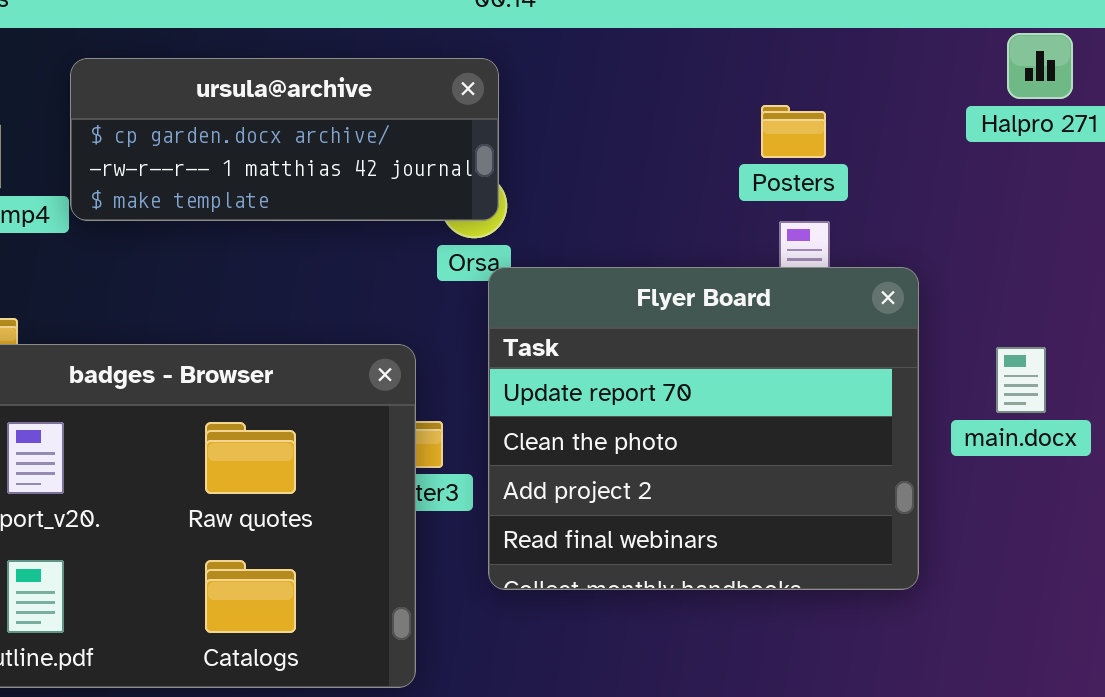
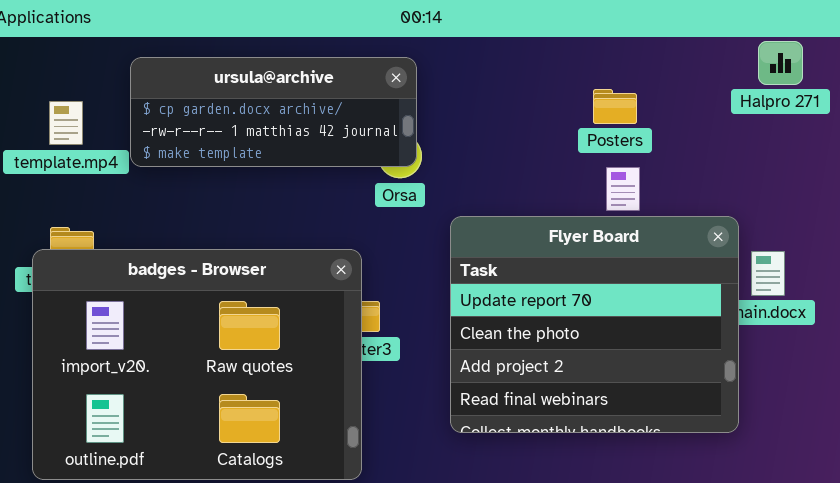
Flyer Board: [488,267,919,590] -> [450,216,739,433], moved

